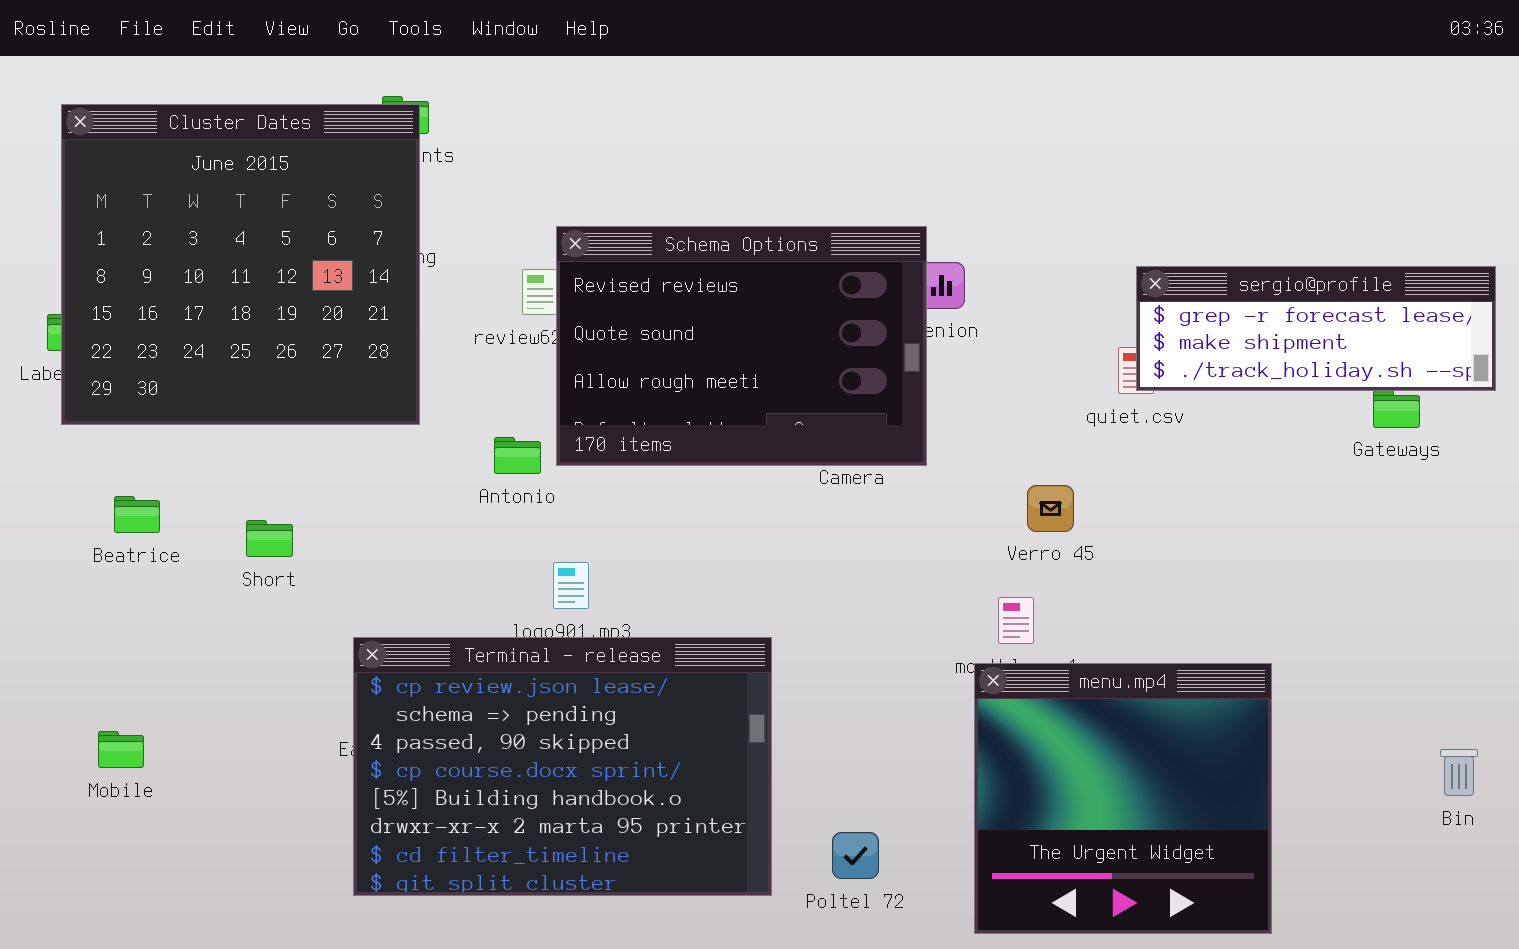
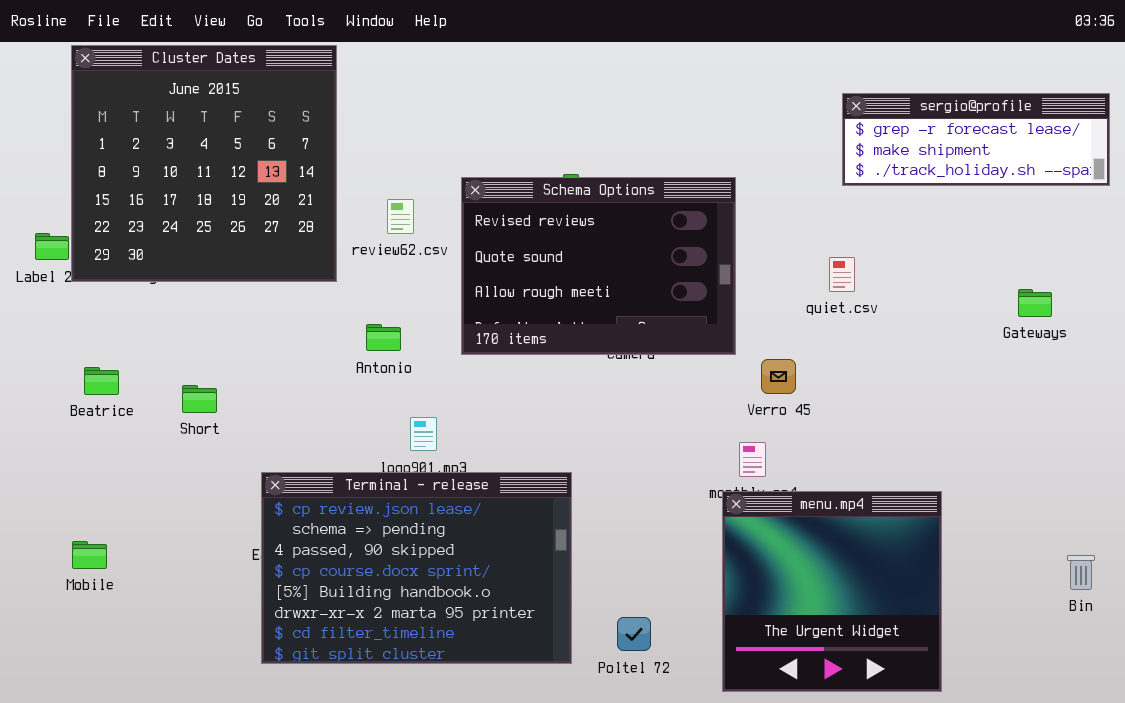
Cluster Dates: [61,104,420,425] -> [71,45,337,282], moved
Schema Options: [556,226,927,466] -> [461,177,736,355], moved
sergio@profile: [1136,266,1496,391] -> [842,93,1110,186], moved

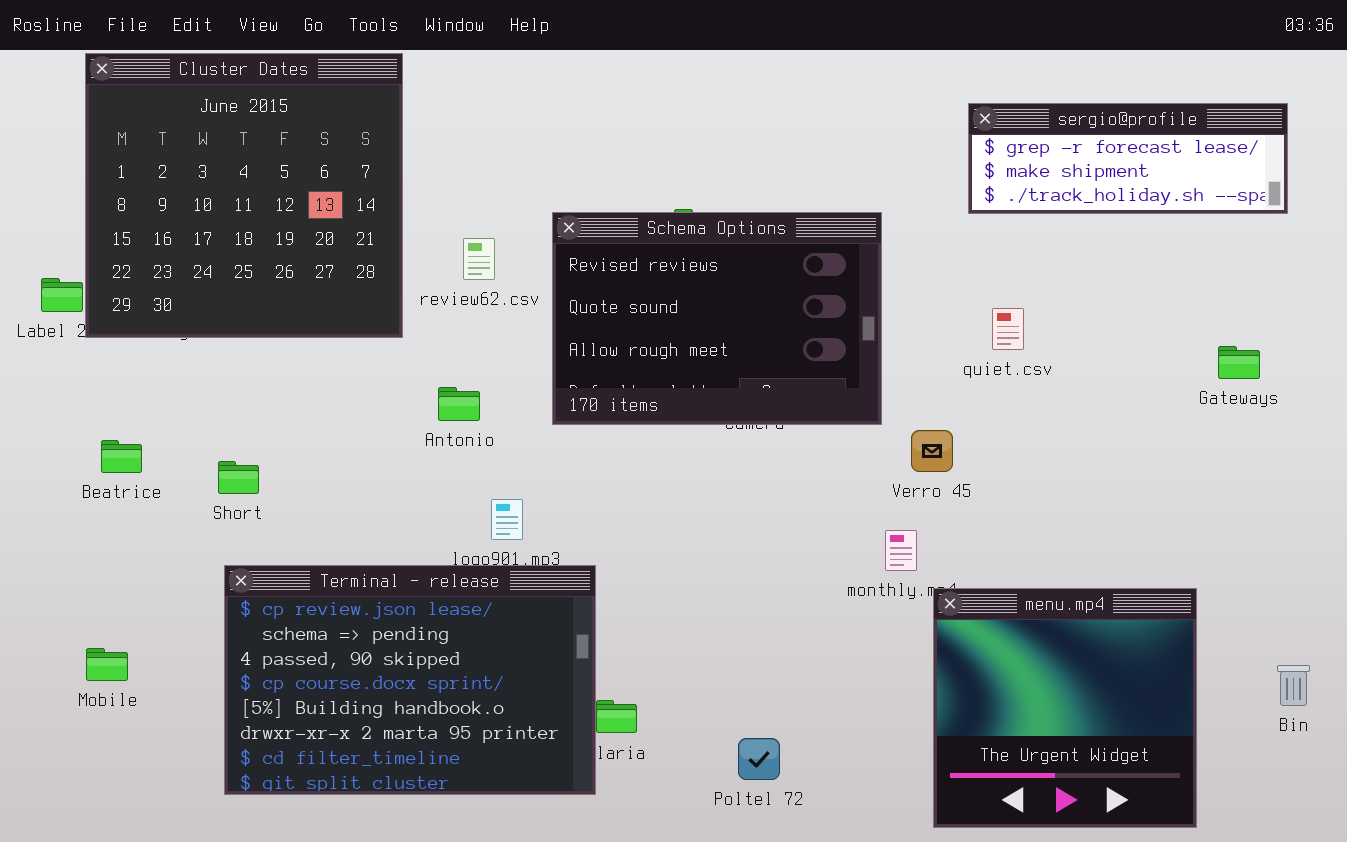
sergio@profile: [842,93,1110,186] -> [968,103,1288,214], moved
Terminal - release: [261,472,572,664] -> [224,565,596,795], moved
menu.mp4: [722,491,942,692] -> [933,588,1197,828], moved

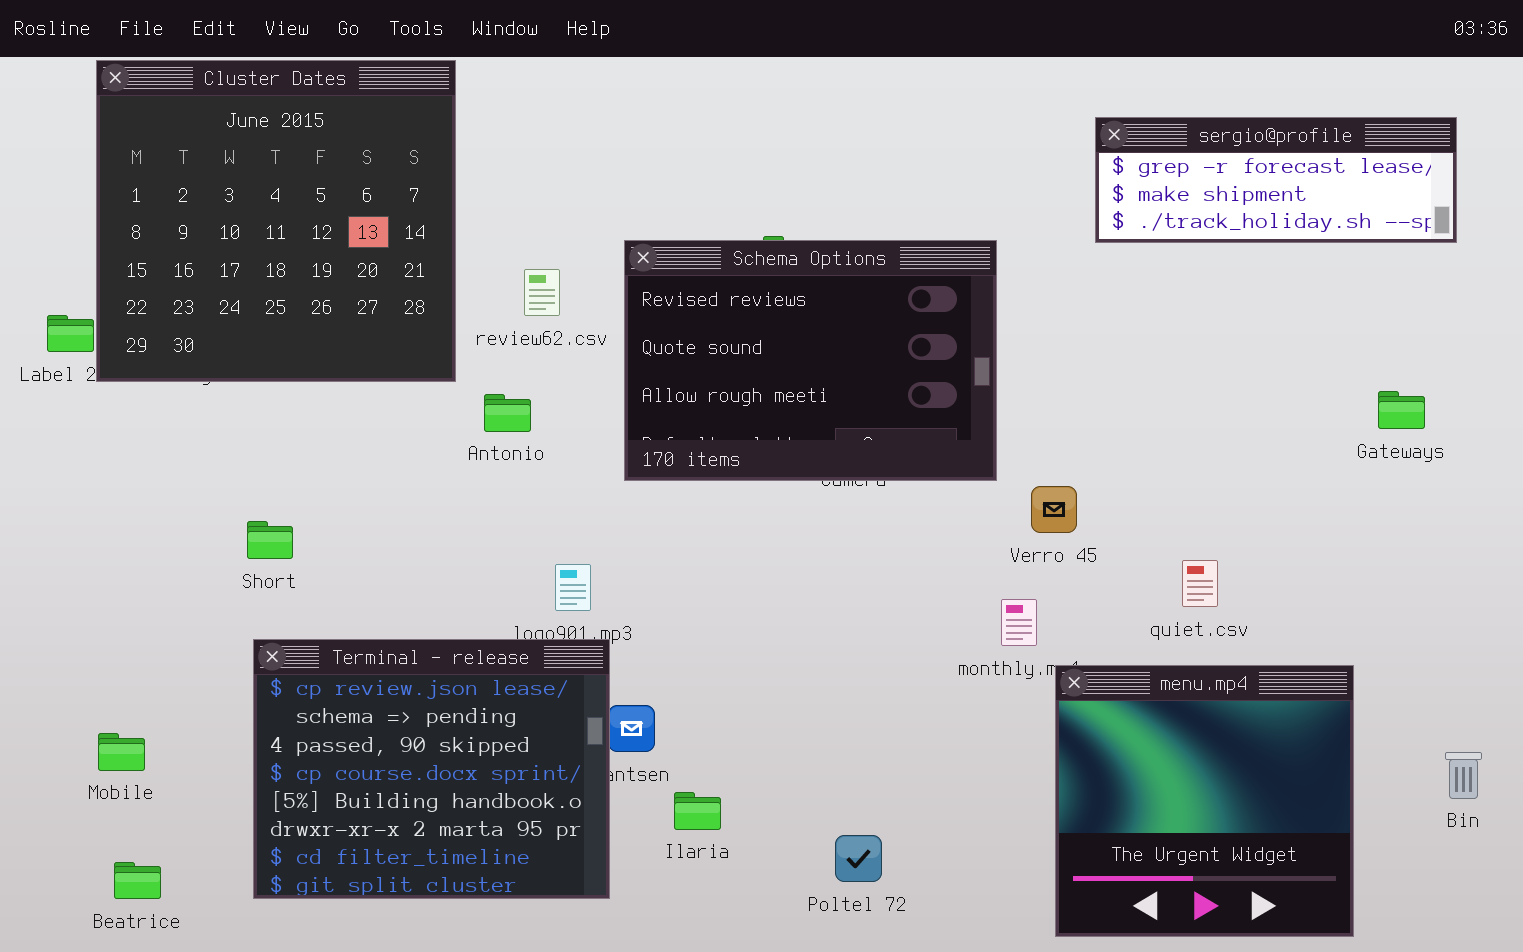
quiet.csv: [992,308,1024,350] -> [1182,560,1218,607], moved
Antonio: [438,387,480,421] -> [484,394,531,432], moved
Beatrice: [101,440,142,473] -> [114,862,161,899], moved
Terminal - release: [224,565,596,795] -> [253,639,610,899], resized

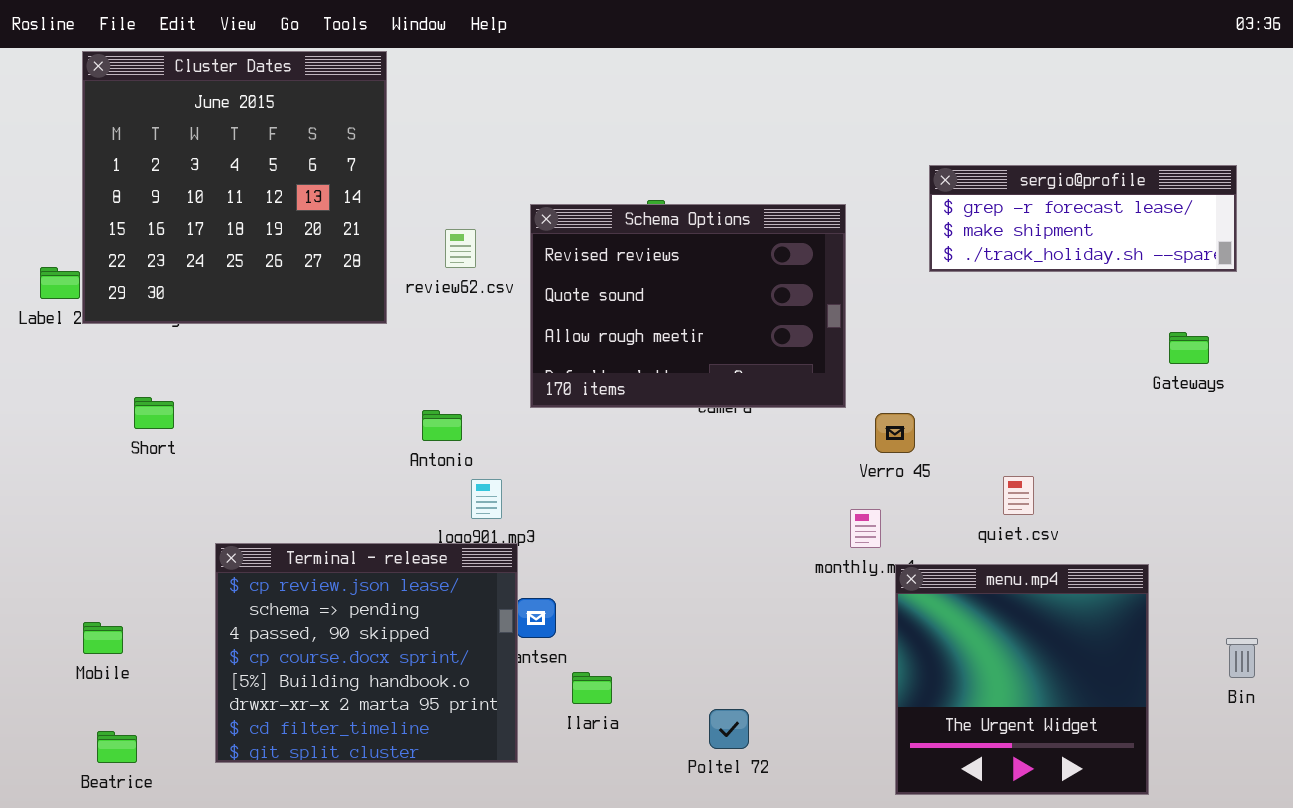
sergio@profile: [1095,117,1457,243] -> [929,165,1237,272], moved
Antonio: [484,394,531,432] -> [422,410,462,441], moved
Short: [247,521,293,559] -> [134,397,174,429], moved

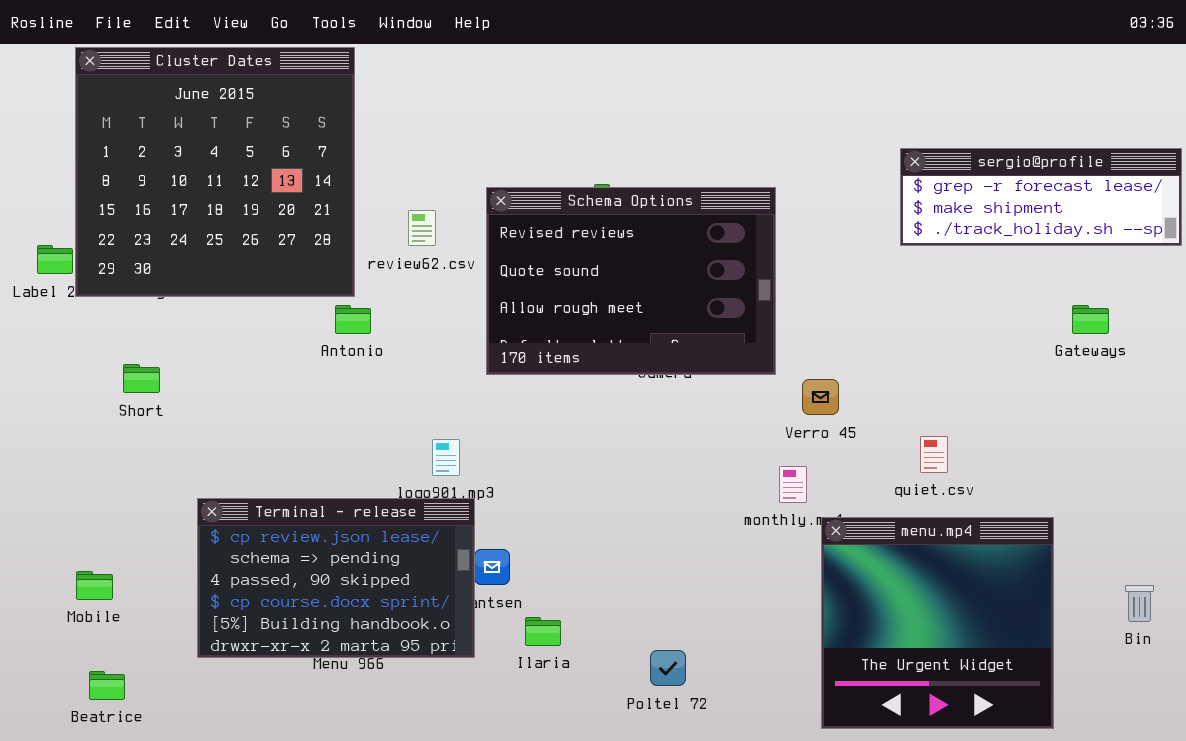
sergio@profile: [929,165,1237,272] -> [900,148,1182,246], moved
Antonio: [422,410,462,441] -> [335,305,371,334], moved
Terminal - release: [215,543,518,763] -> [197,498,475,658], resized

